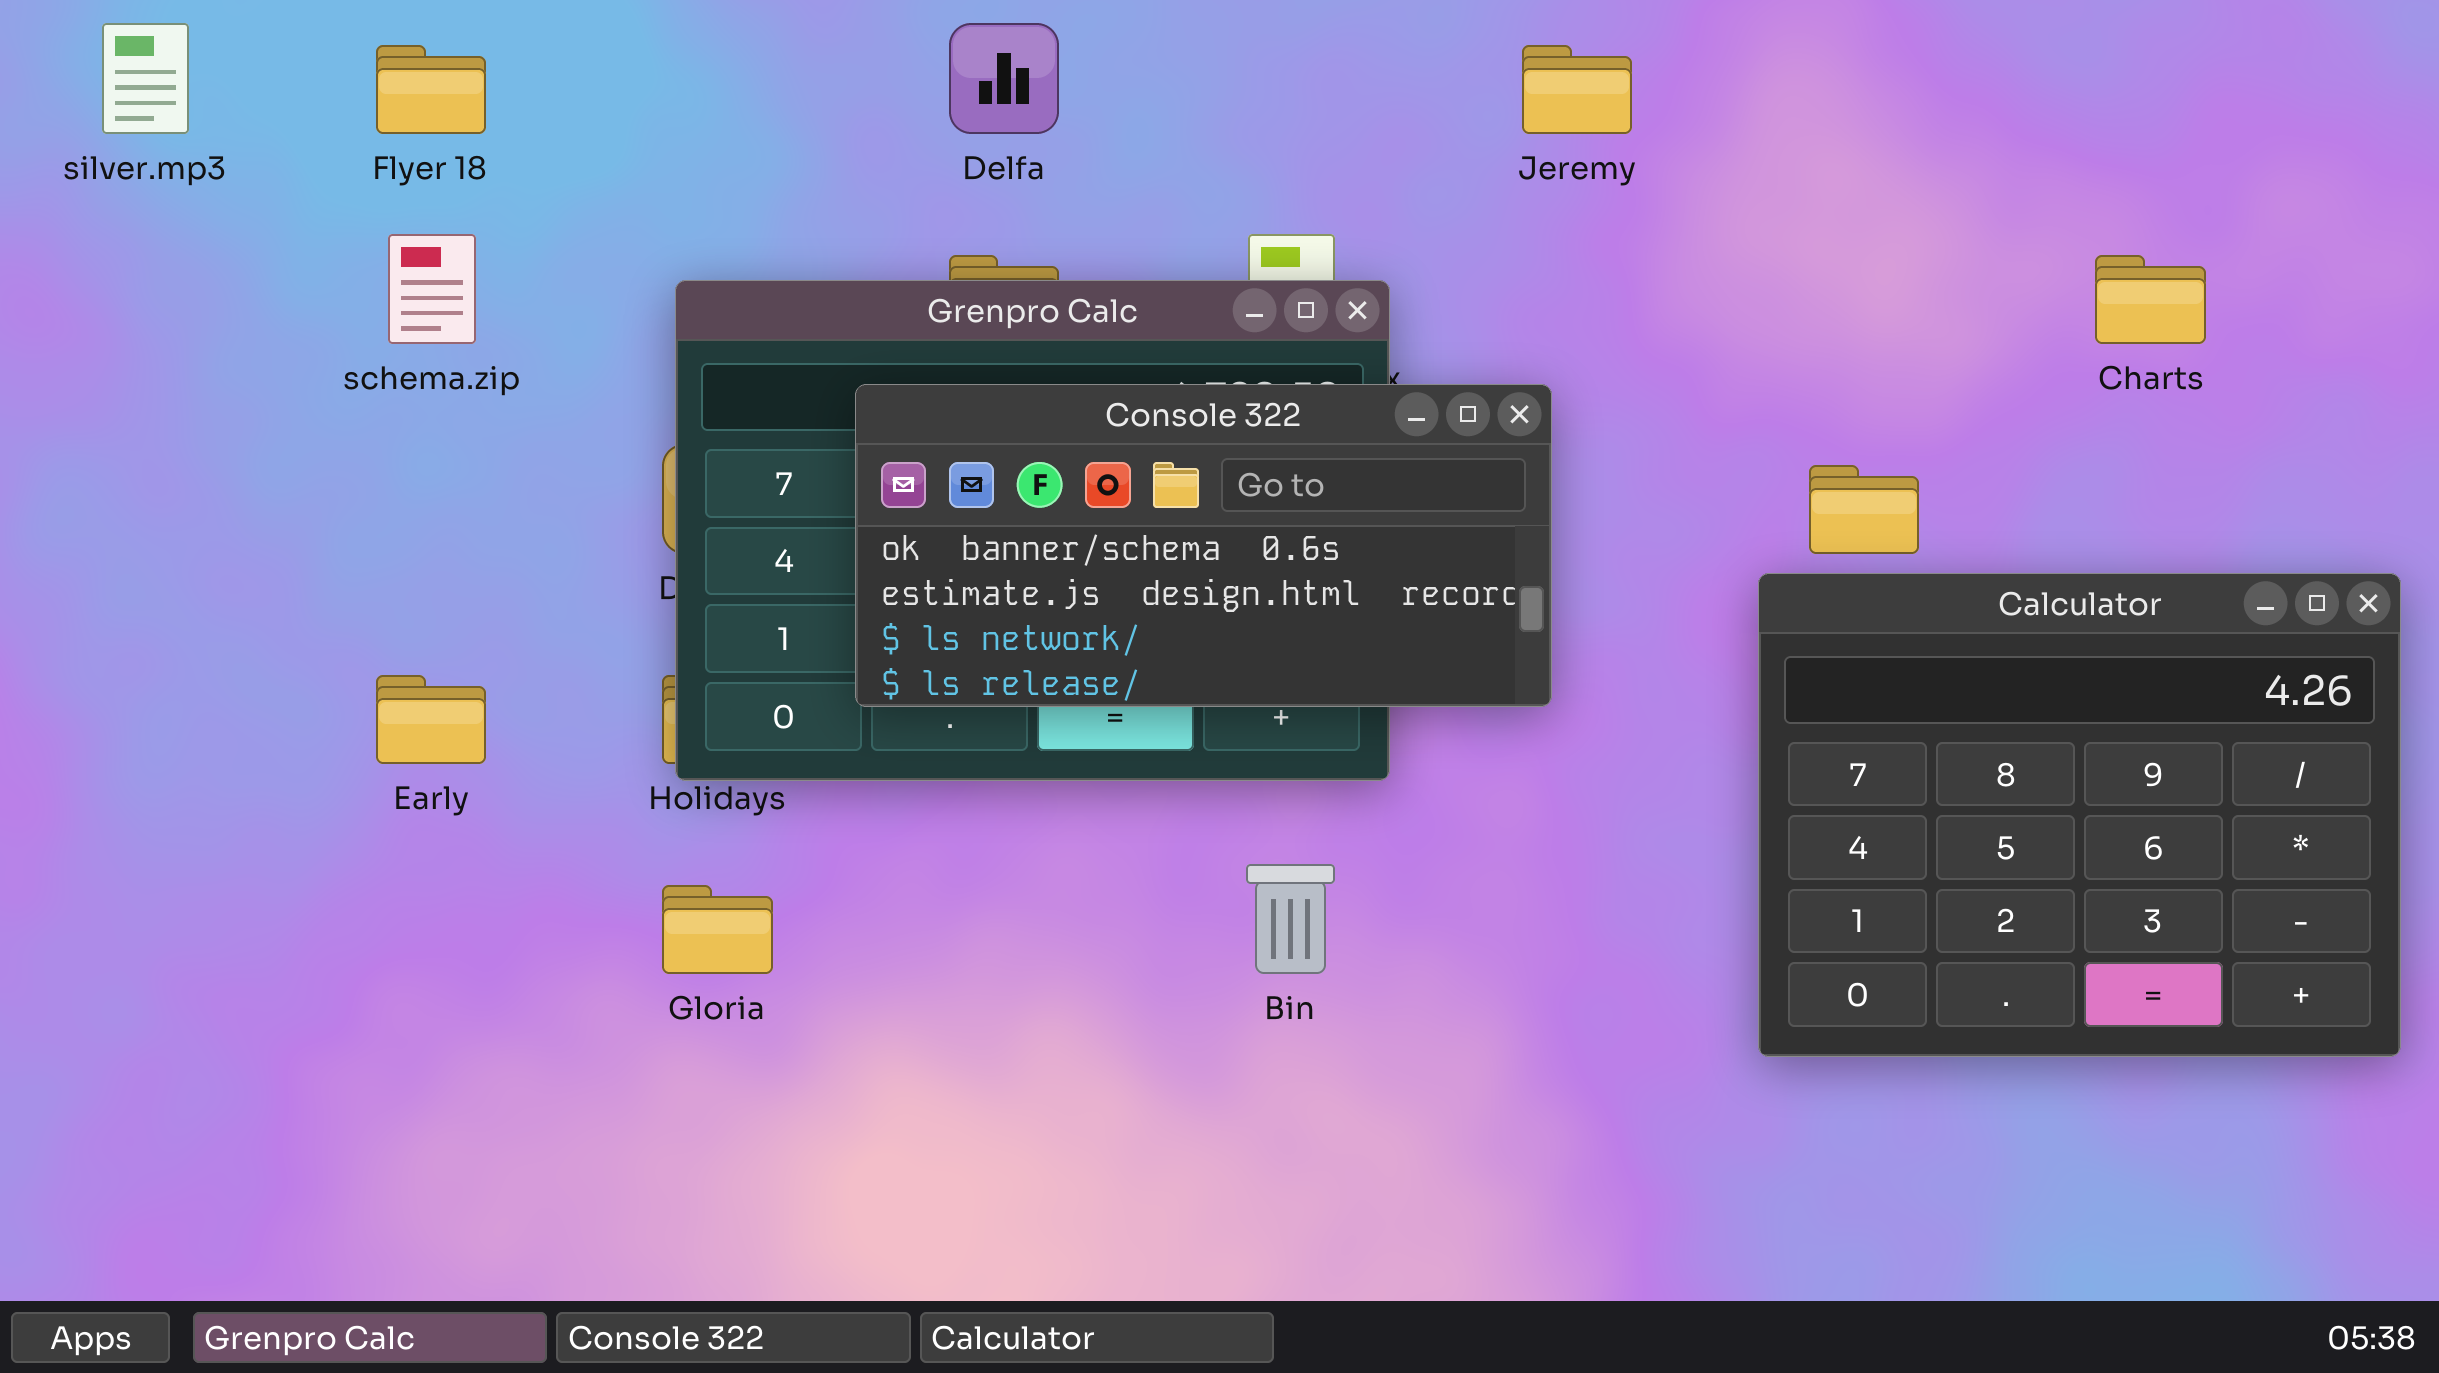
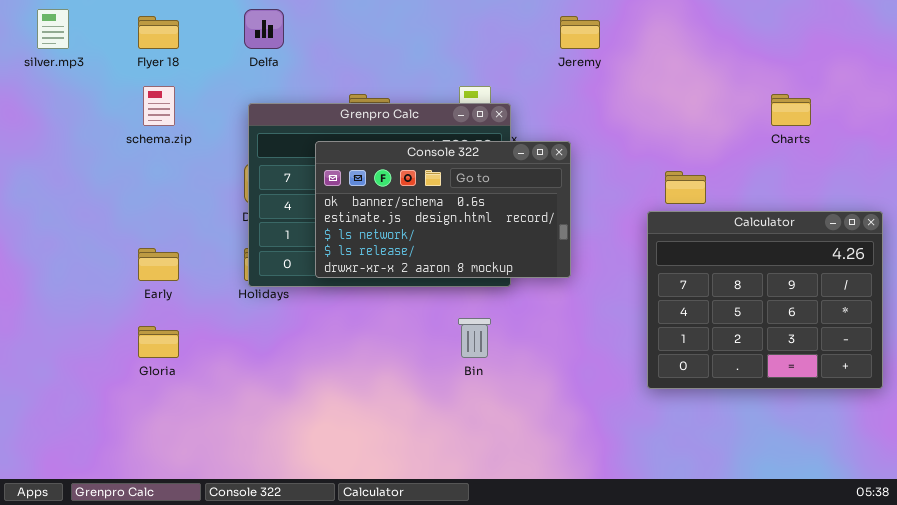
Delfa: [949,23,1059,134] -> [244,9,284,49], moved
Console 322: [855,384,1552,707] -> [315,141,571,278], resized
Gloria: [662,885,773,974] -> [138,326,179,358], moved

